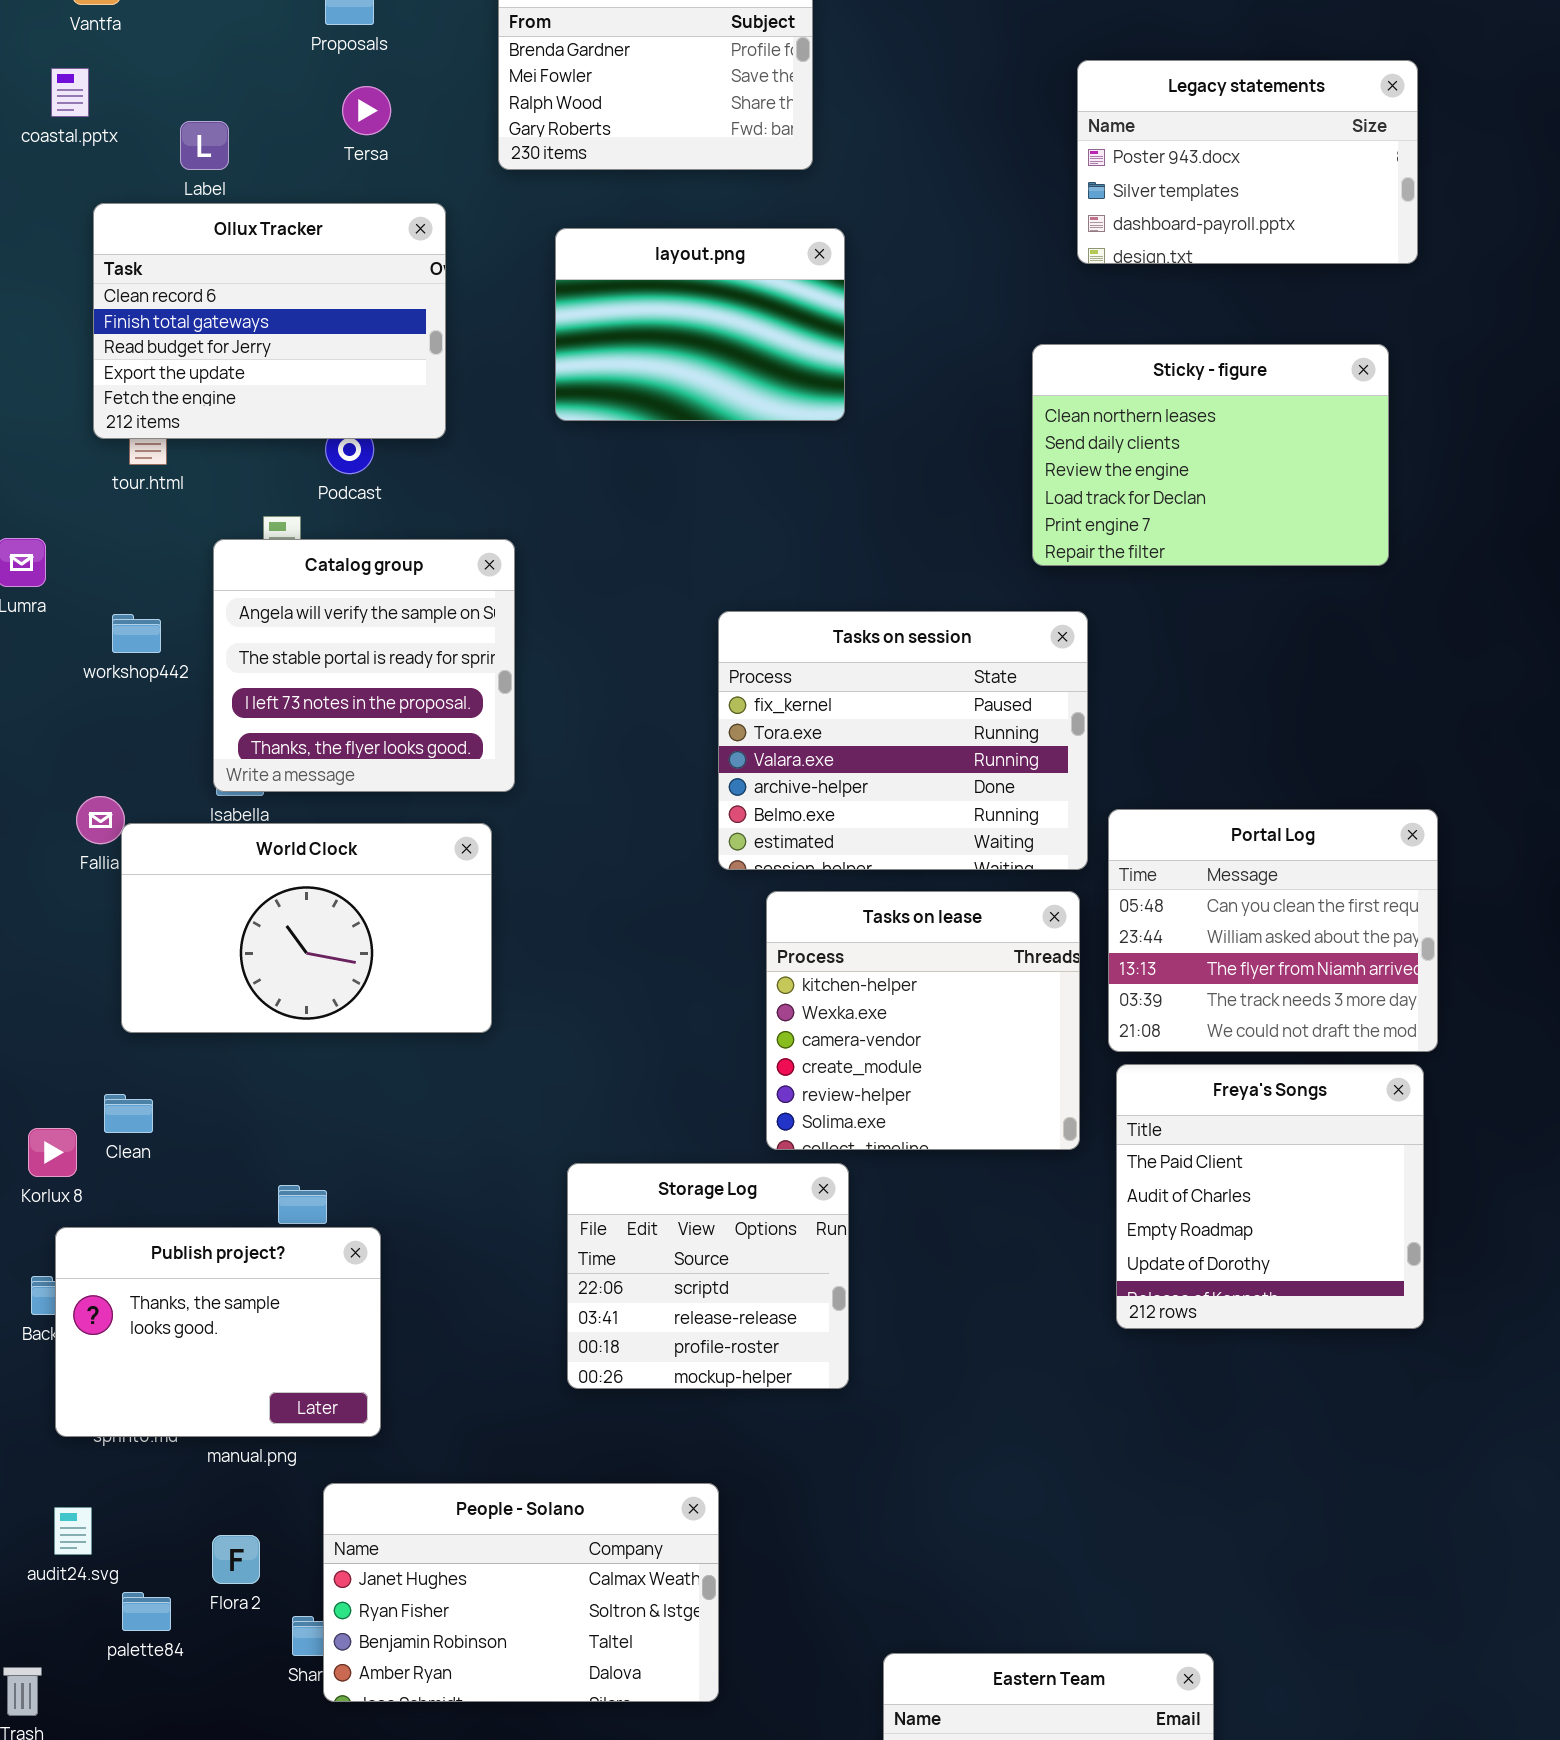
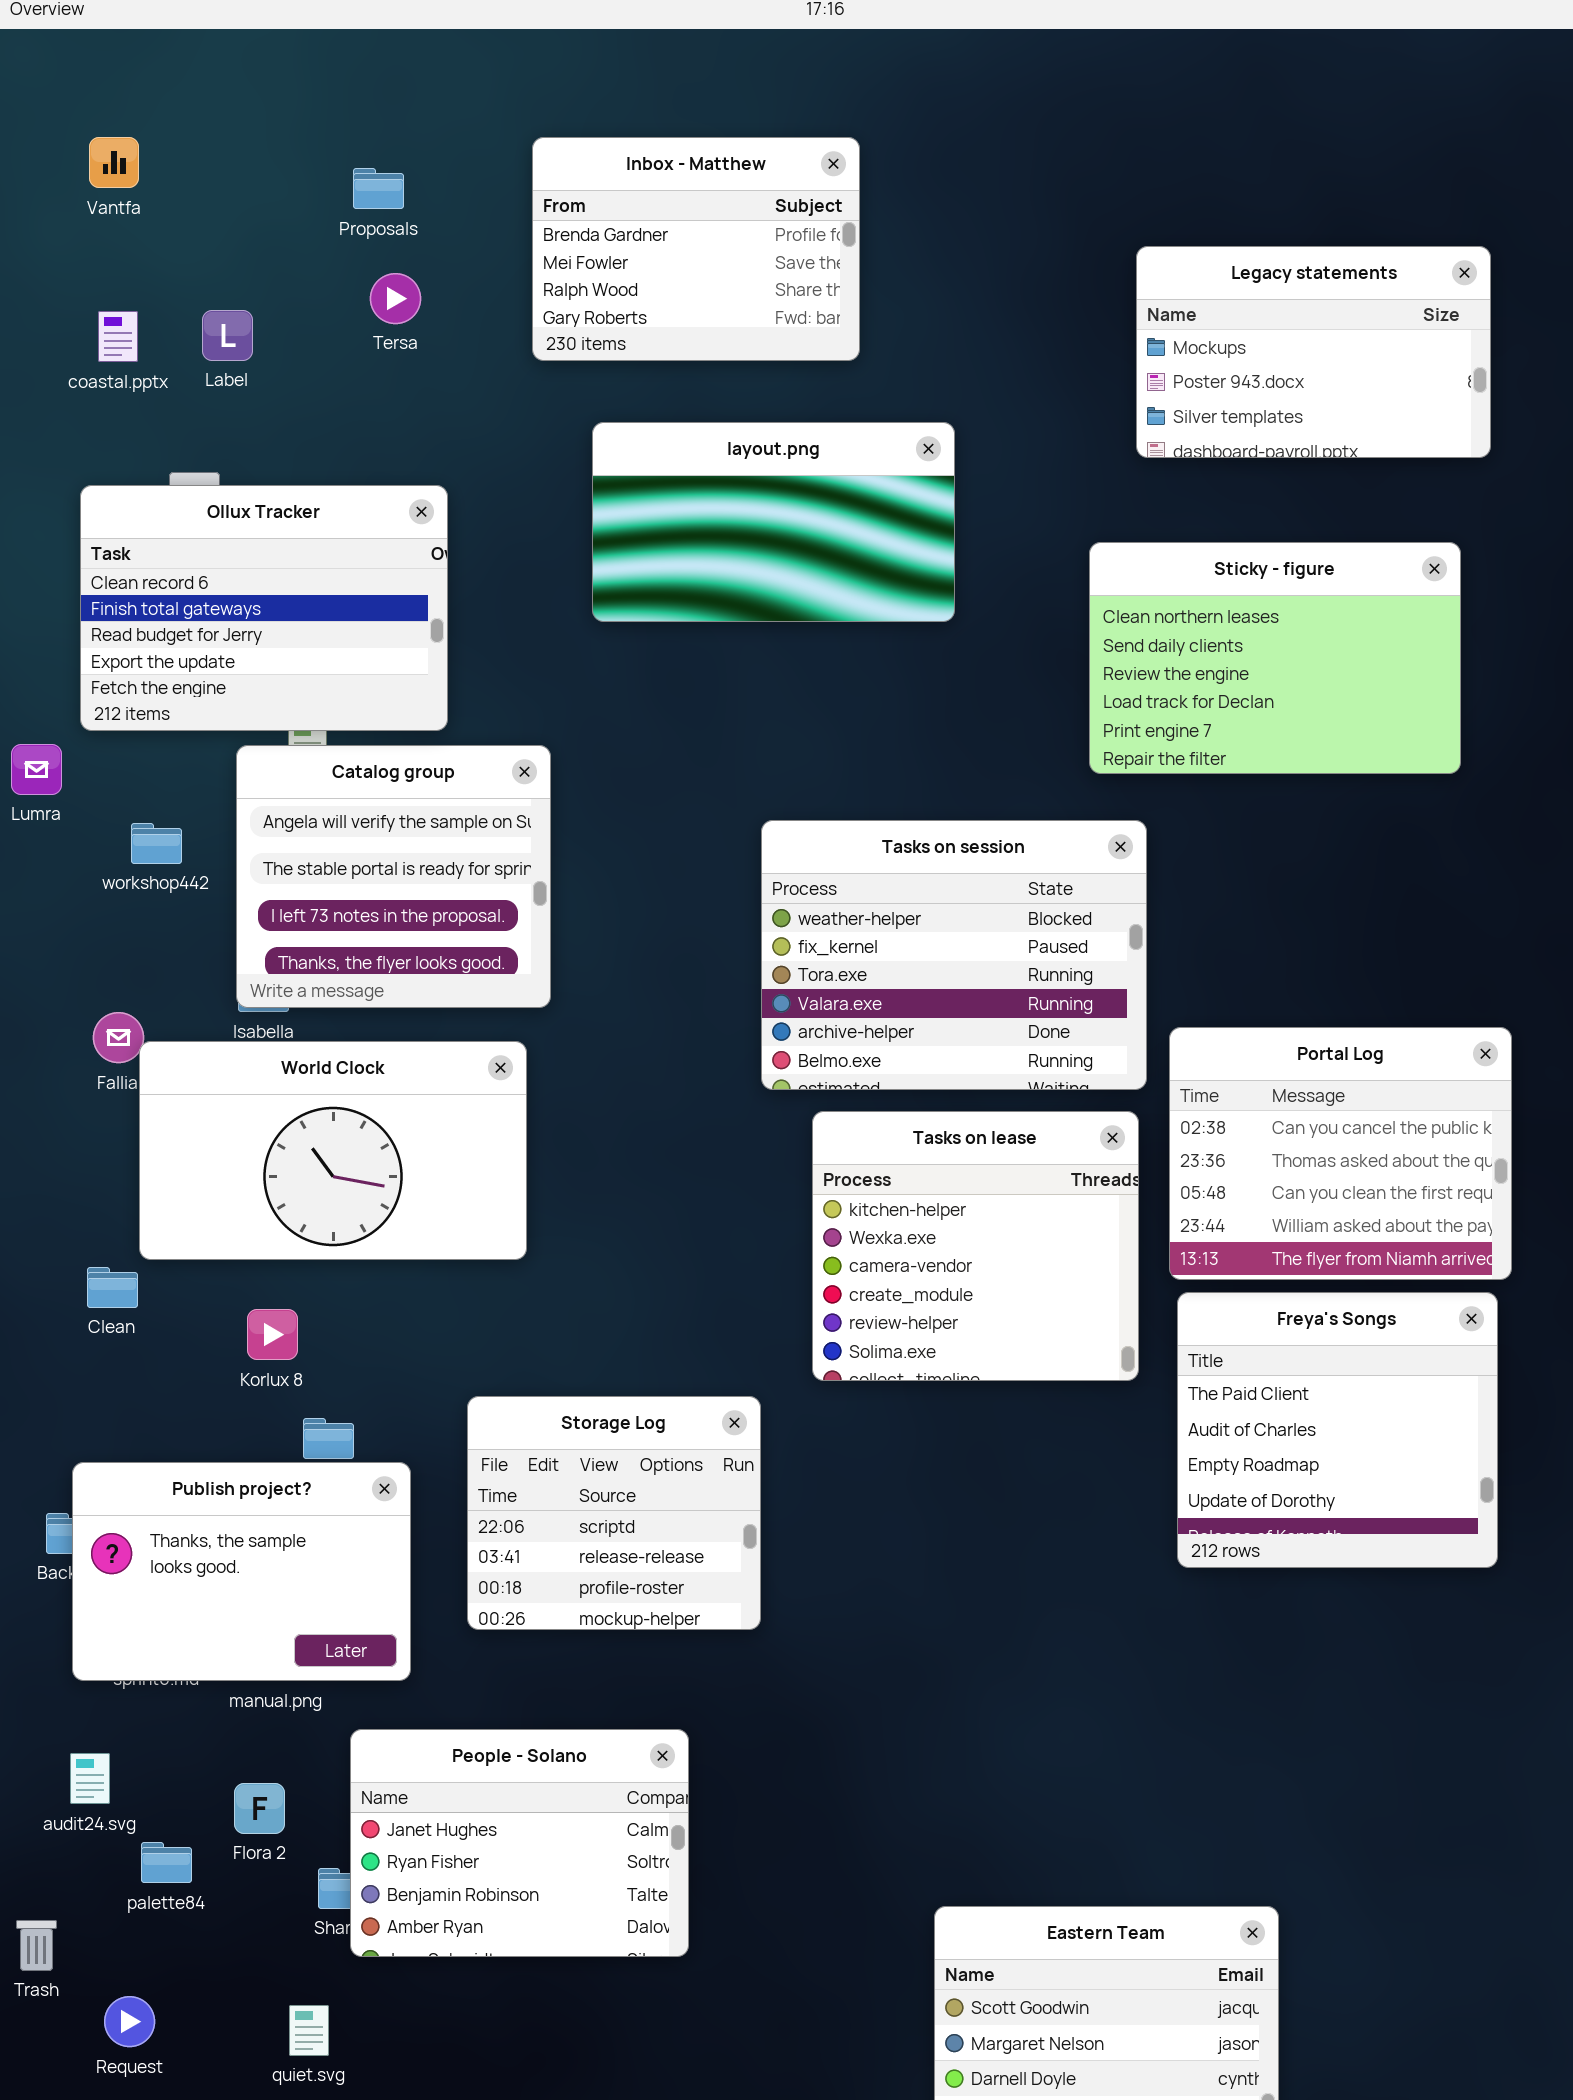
Legacy statements: [1077,60,1418,264] -> [1136,246,1491,458], scrolled up 1 row
coastal.pptx: [51,68,89,117] -> [98,311,138,362], moved
Ollux Tracker: [93,203,446,439] -> [80,485,448,731], moved
layout.png: [555,228,845,421] -> [592,422,955,622], resized
Tasks on session: [718,611,1088,870] -> [761,820,1147,1090], scrolled up 1 row
Portal Log: [1108,809,1438,1052] -> [1169,1027,1512,1280], scrolled up 2 rows
Clean: [104,1094,153,1133] -> [87,1267,138,1308], moved
Korlux 8: [28,1128,77,1177] -> [247,1309,298,1360], moved
Storage Log: [567,1163,849,1389] -> [467,1396,761,1630], moved
People - Solano: [323,1483,719,1702] -> [350,1729,689,1957], resized

